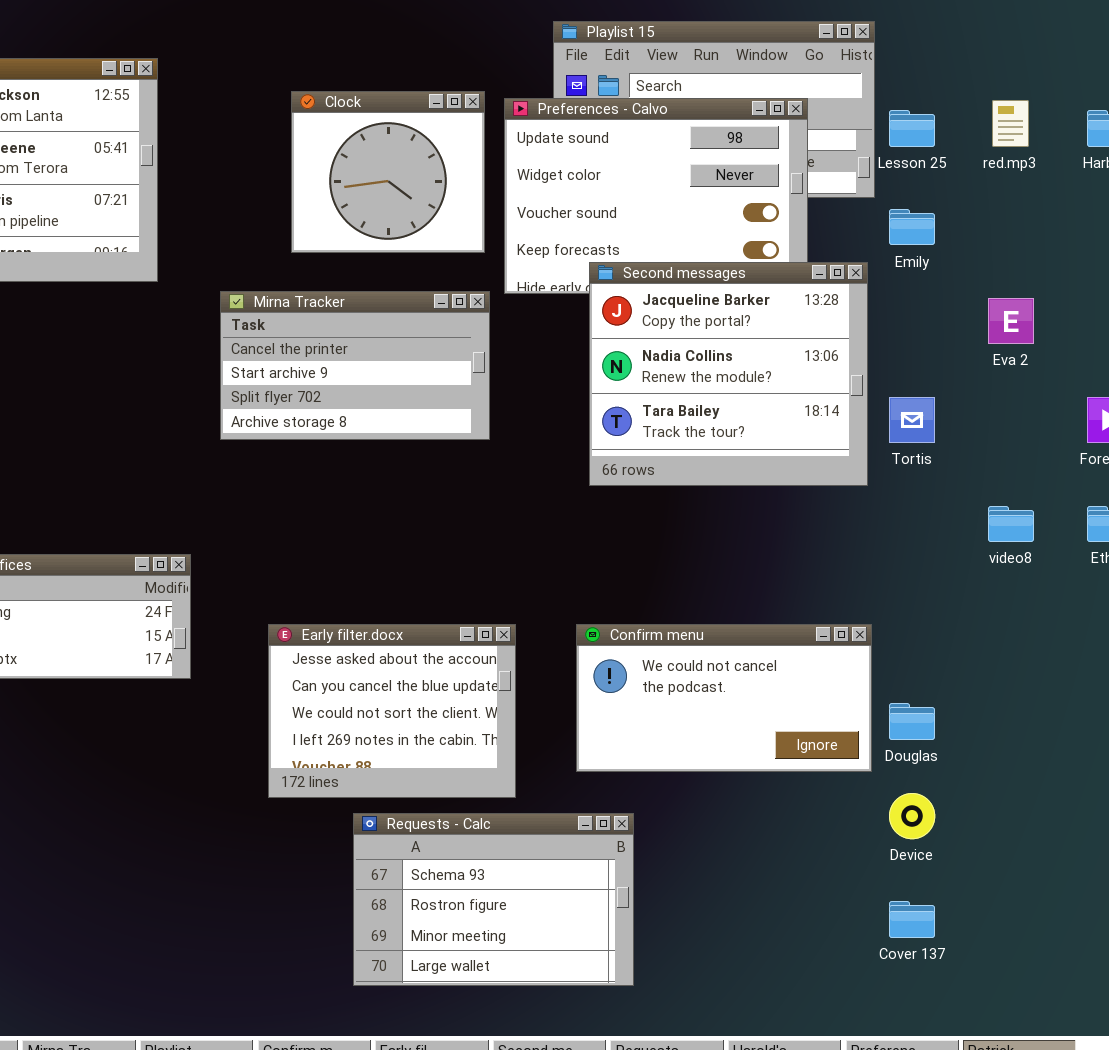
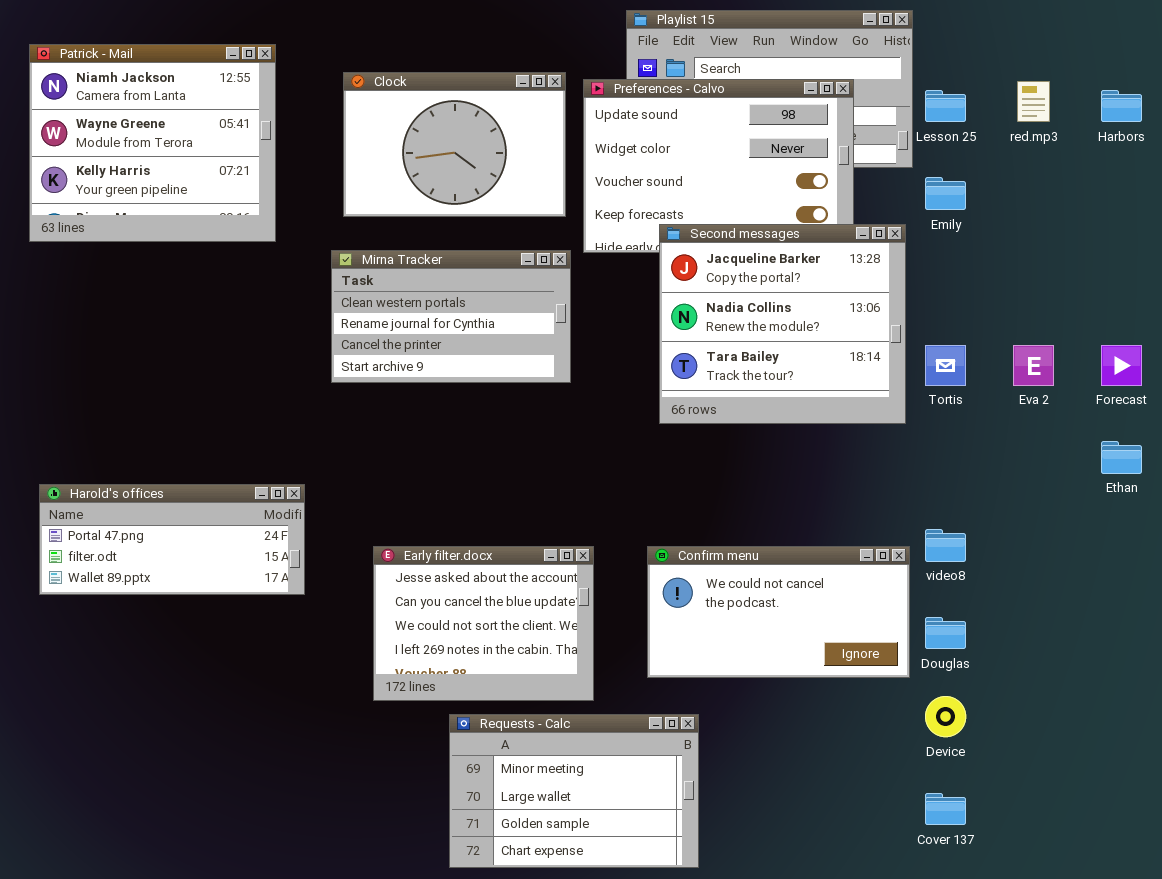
Clock: [291,91,485,253] -> [343,72,566,217], resized
Mirna Tracker: [220,291,490,440] -> [331,250,571,383], scrolled up 2 rows
Eva 2: [988,298,1034,344] -> [1013,345,1054,386], moved
video8: [988,506,1034,542] -> [925,529,966,562], moved
Requests - Calc: [353,813,634,986] -> [449,714,699,868], scrolled down 2 rows

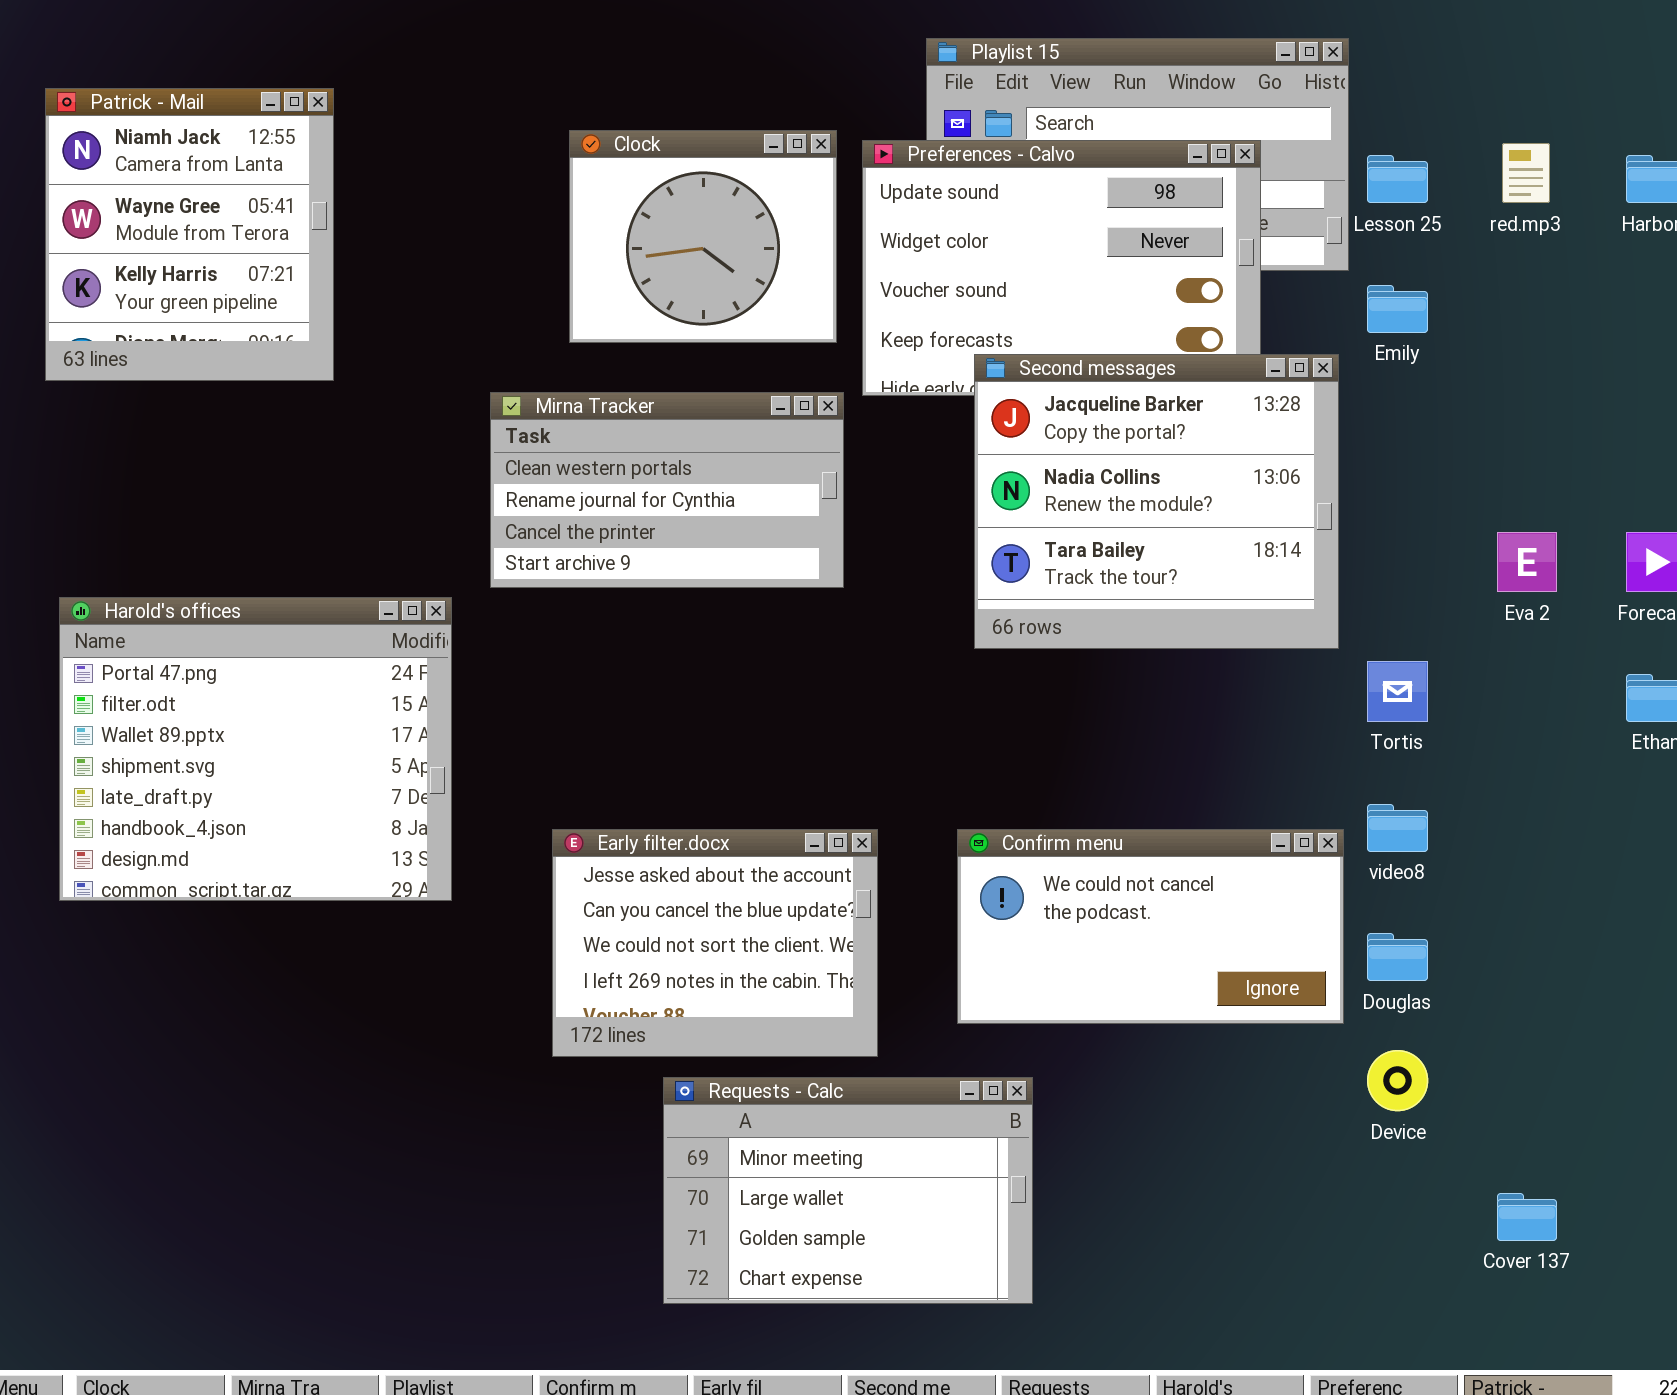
Patrick - Mail: [29,44,276,242] -> [45,88,334,381], resized
Clock: [343,72,566,217] -> [569,130,837,343], resized
Tortis: [925,345,966,386] -> [1367,661,1428,722], moved
Harold's offices: [39,484,305,595] -> [59,597,452,901], resized
Cover 137: [925,793,966,825] -> [1497,1193,1557,1241], moved

